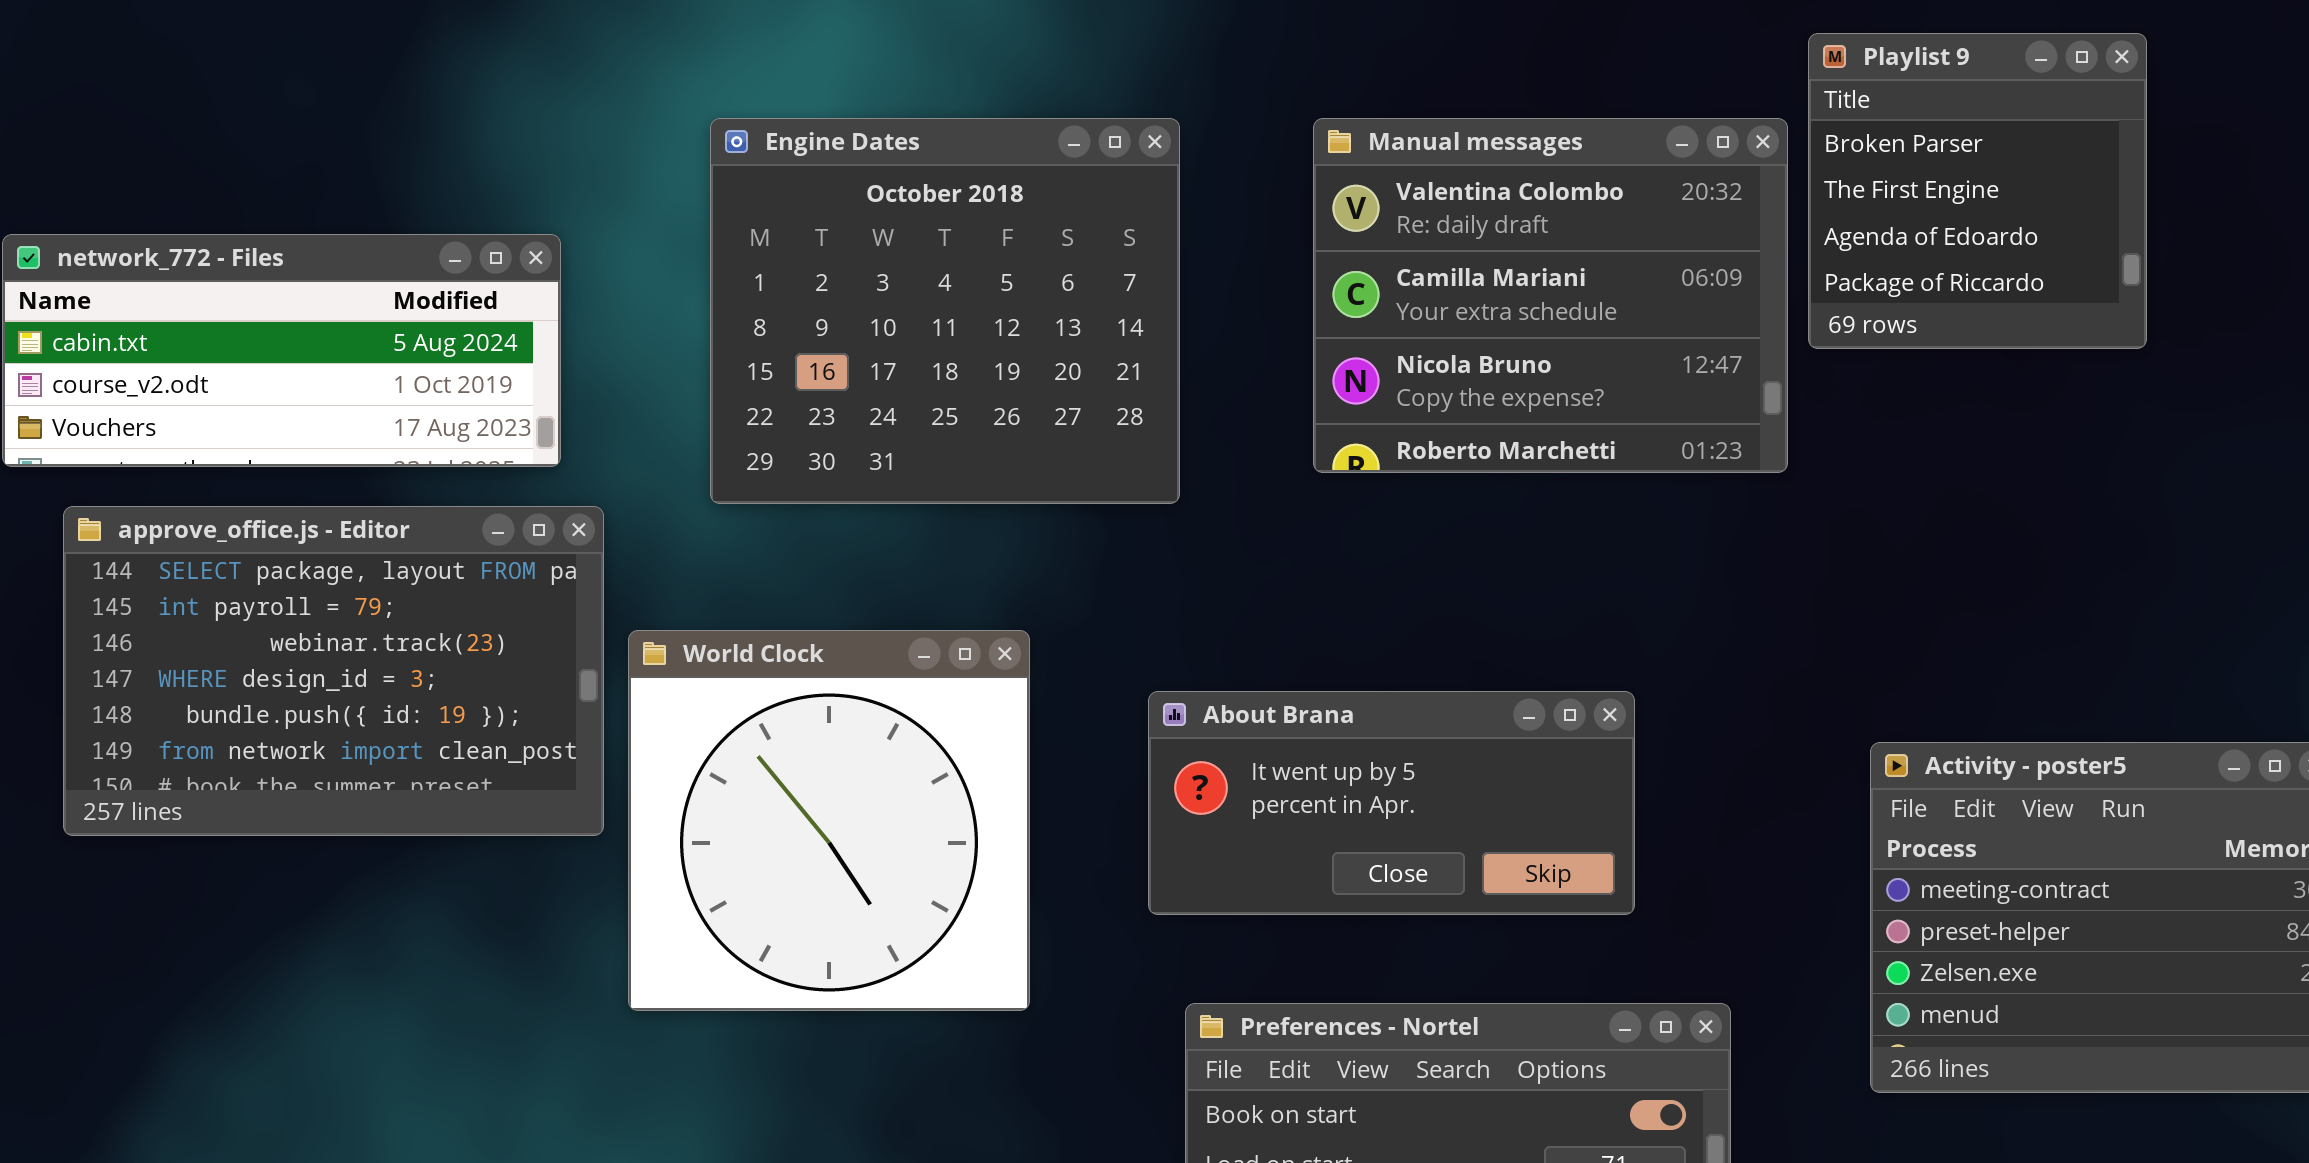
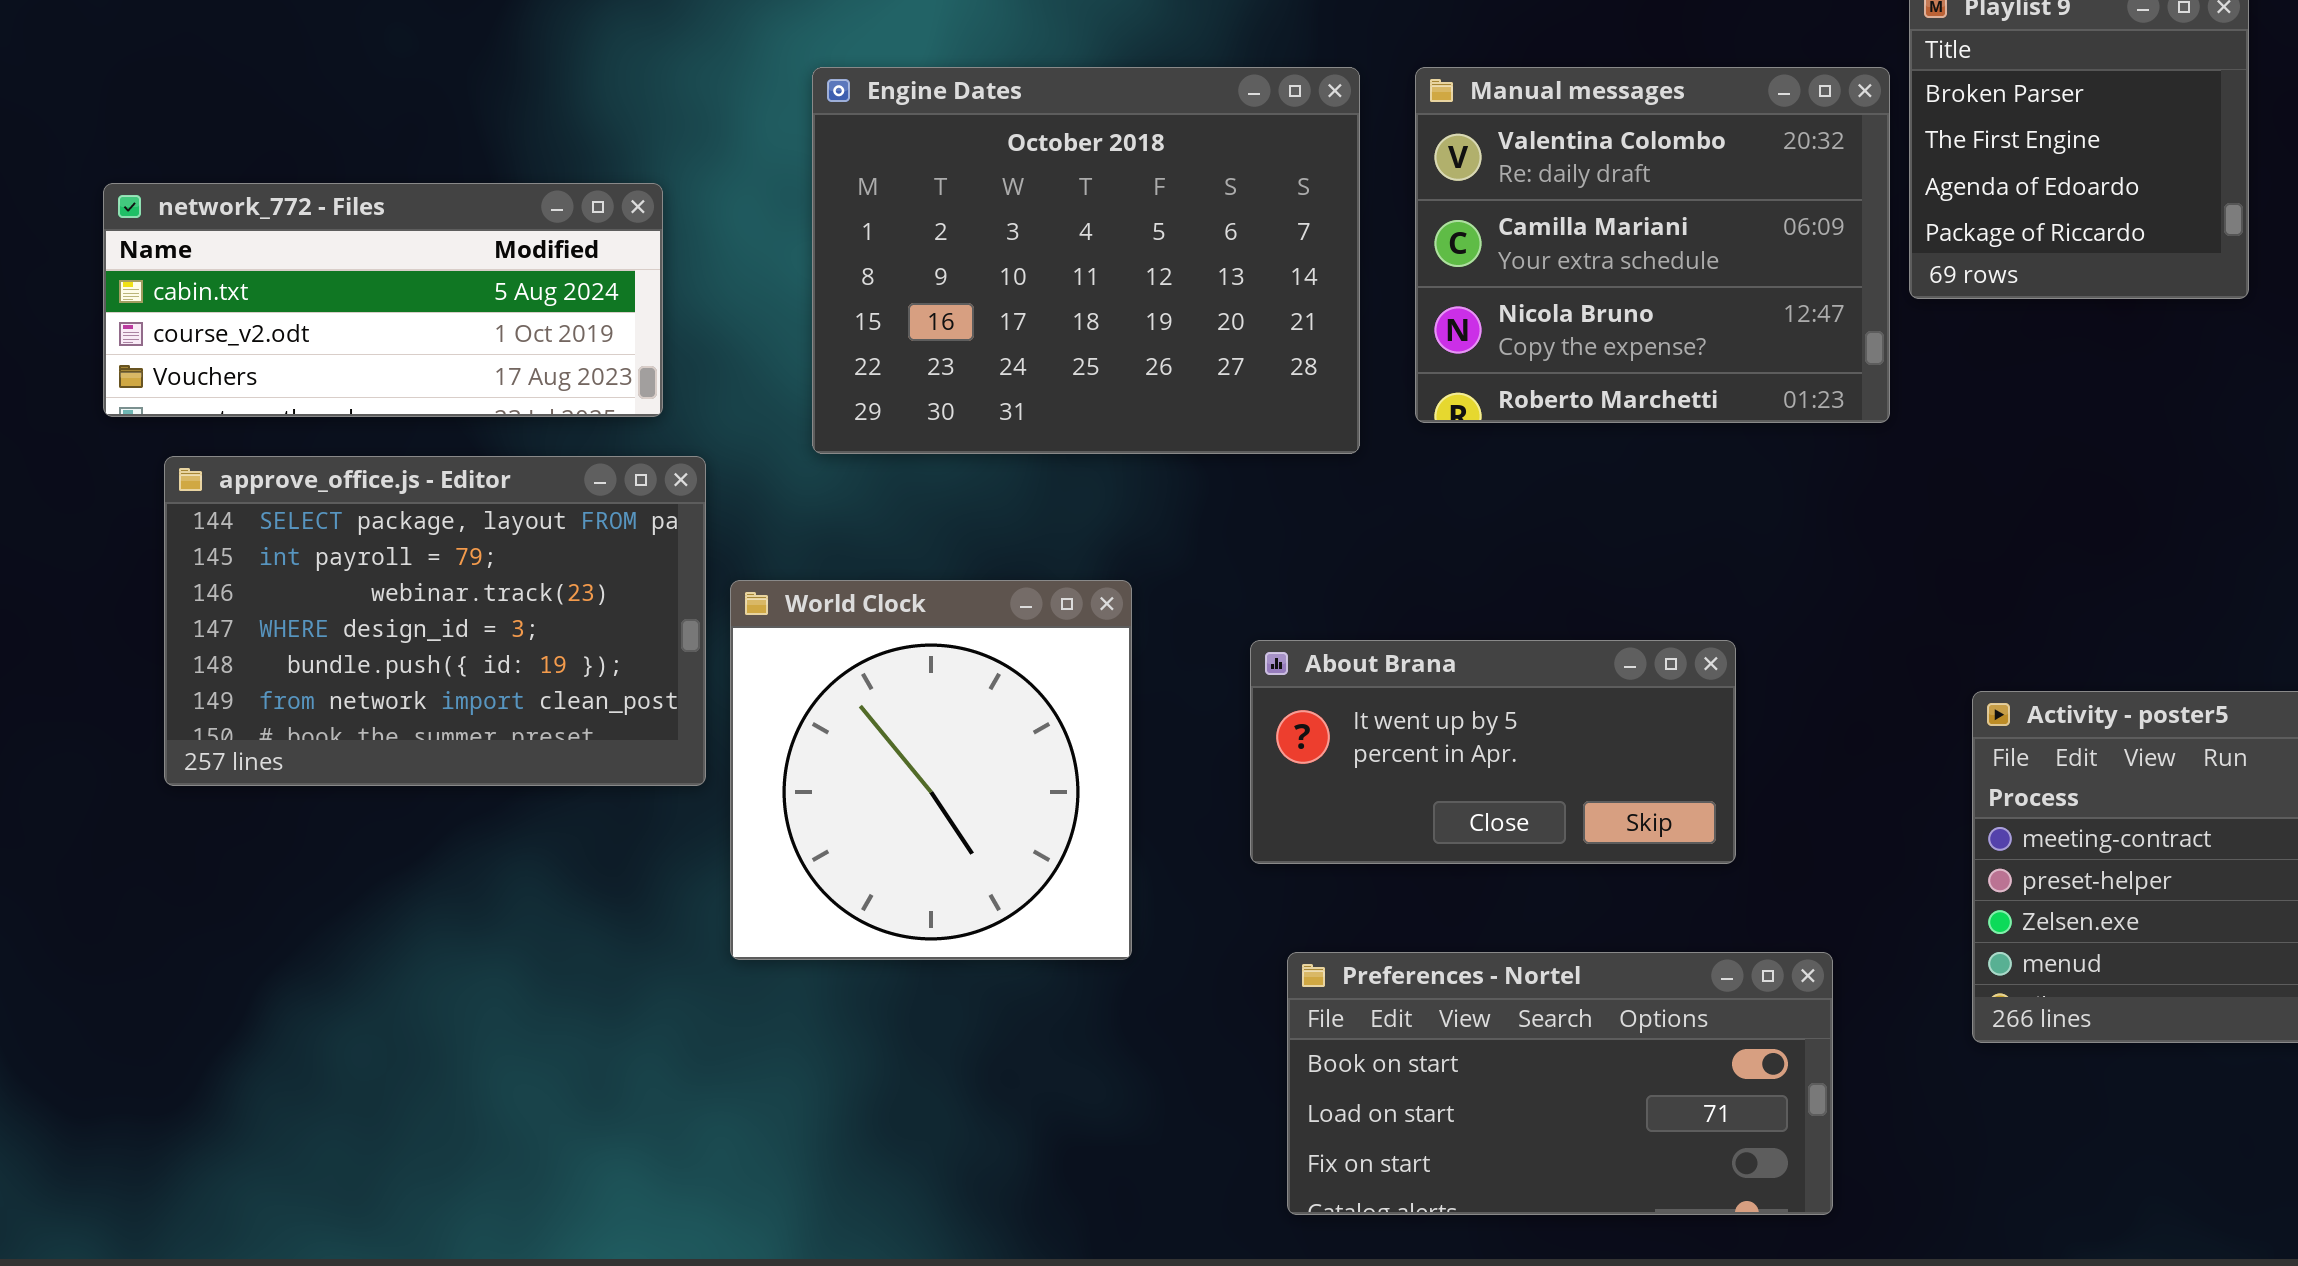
Engine Dates: [710,118,1180,504] -> [812,67,1360,454], resized

